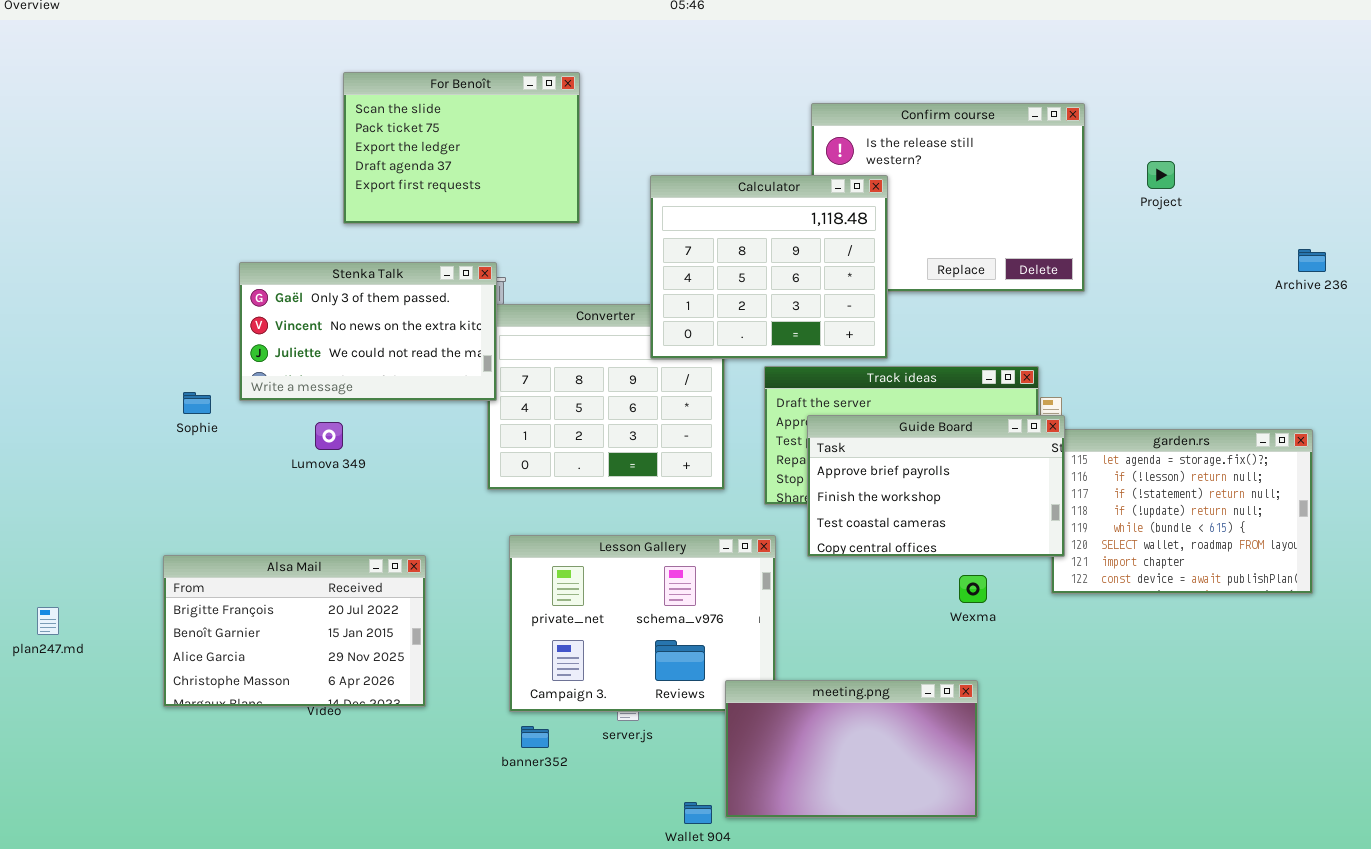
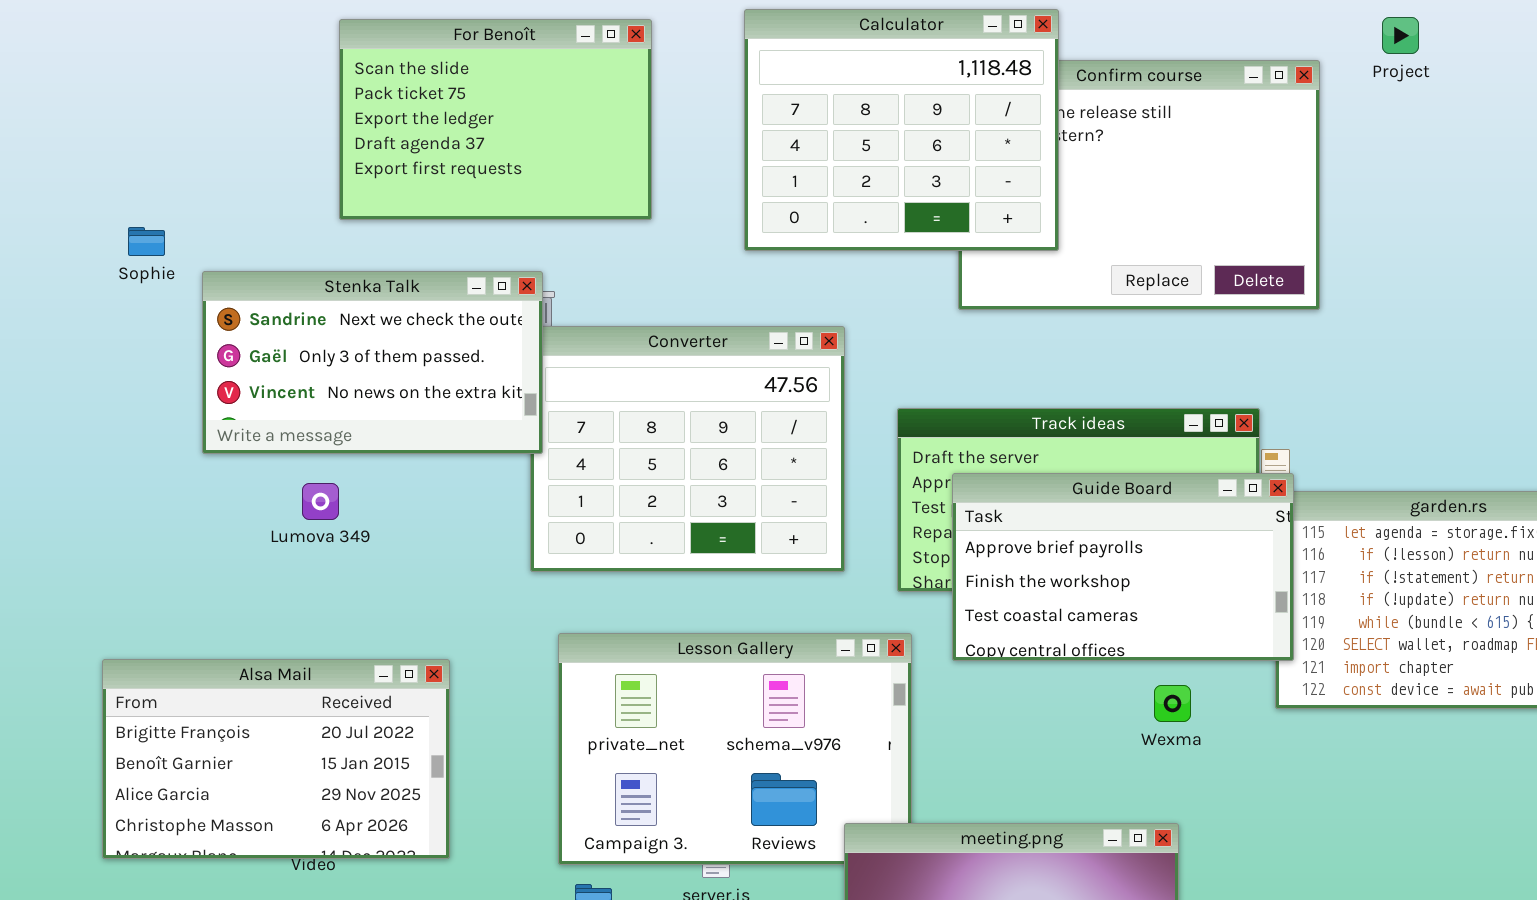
Project: [1147,161,1175,189] -> [1382,17,1419,54], moved
Calculator: [650,175,888,359] -> [744,9,1059,251], moved
Stenka Talk: [239,262,497,401] -> [202,271,543,454], scrolled up 1 row
Sophie: [183,392,211,414] -> [128,227,165,256], moved

